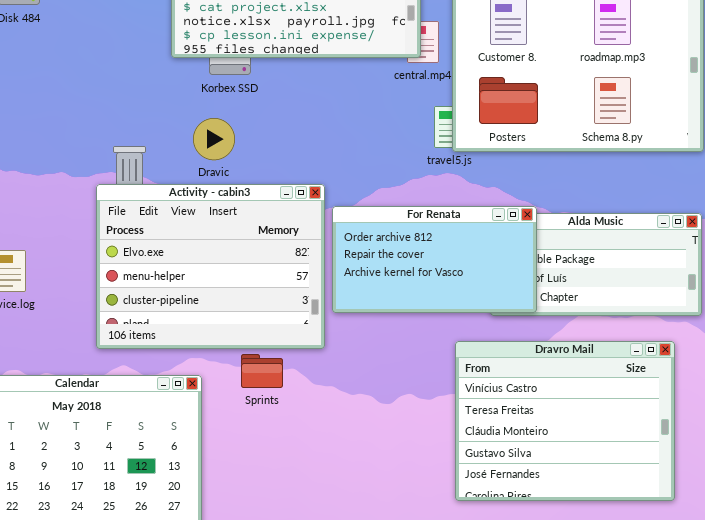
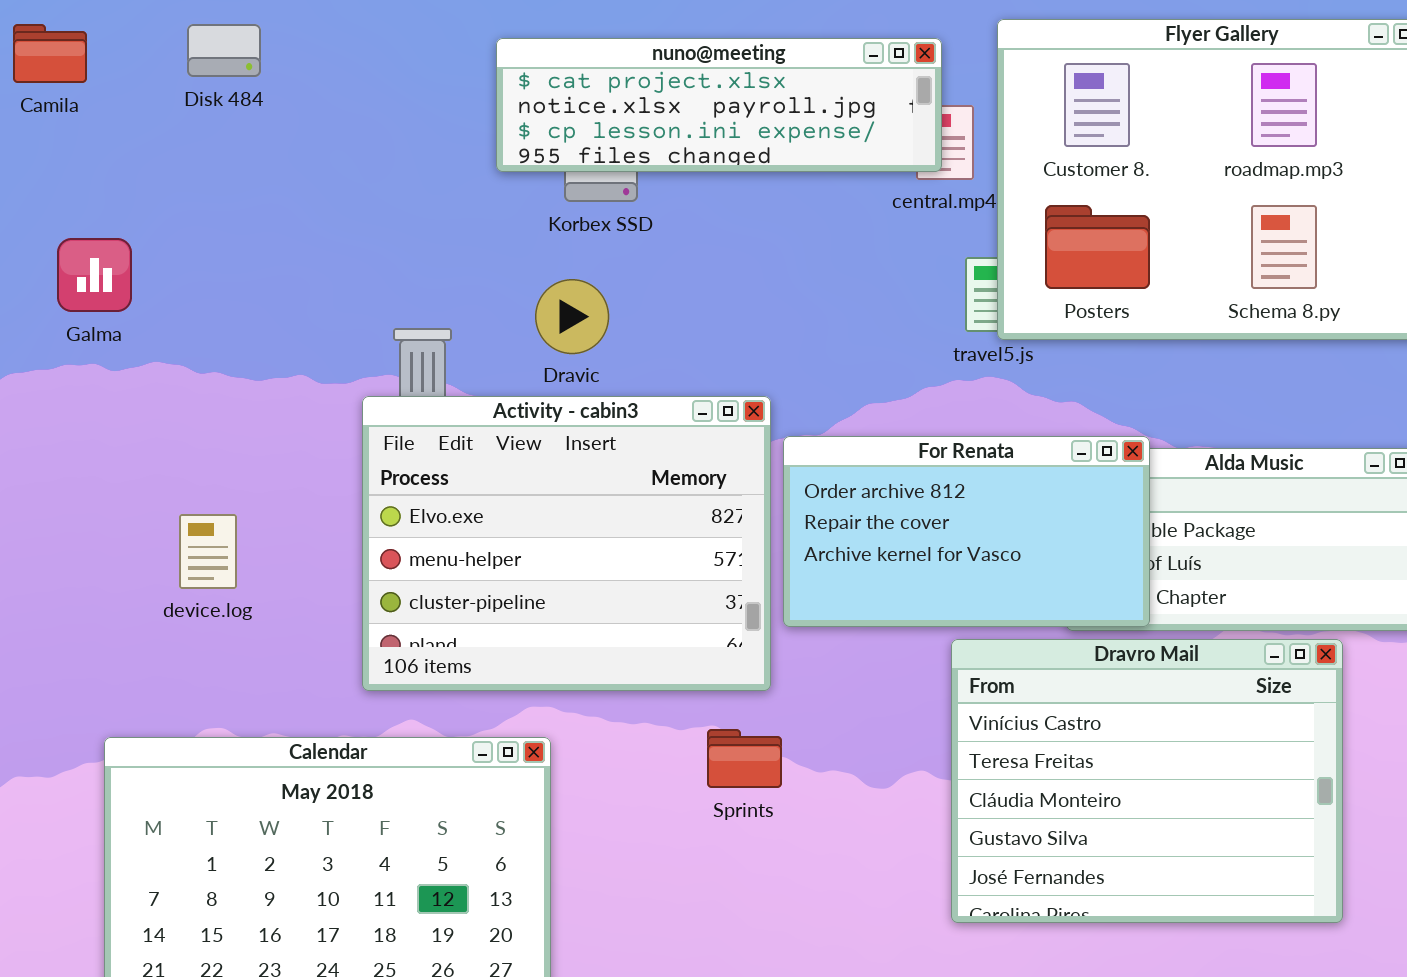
Dravro Mail: [455,341,675,501] -> [951,639,1343,923], moved
Sprints: [241,354,283,388] -> [707,729,782,788], moved

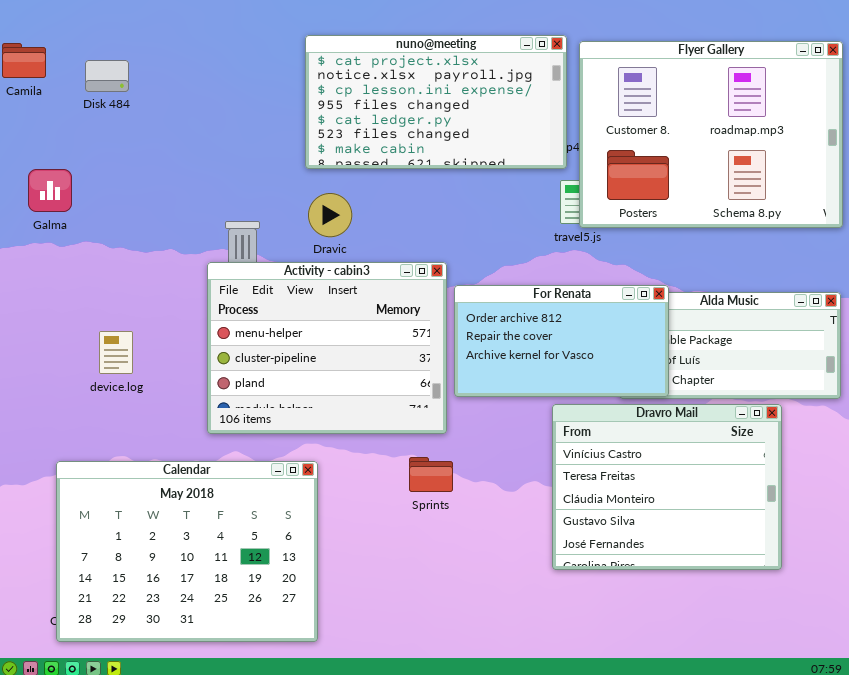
Disk 484: [187,24,261,77] -> [85,60,129,92], moved
nuno@meeting: [496,38,942,172] -> [305,35,567,169], moved, resized
Activity - cabin3: [362,396,771,691] -> [207,262,447,434], scrolled down 1 row

